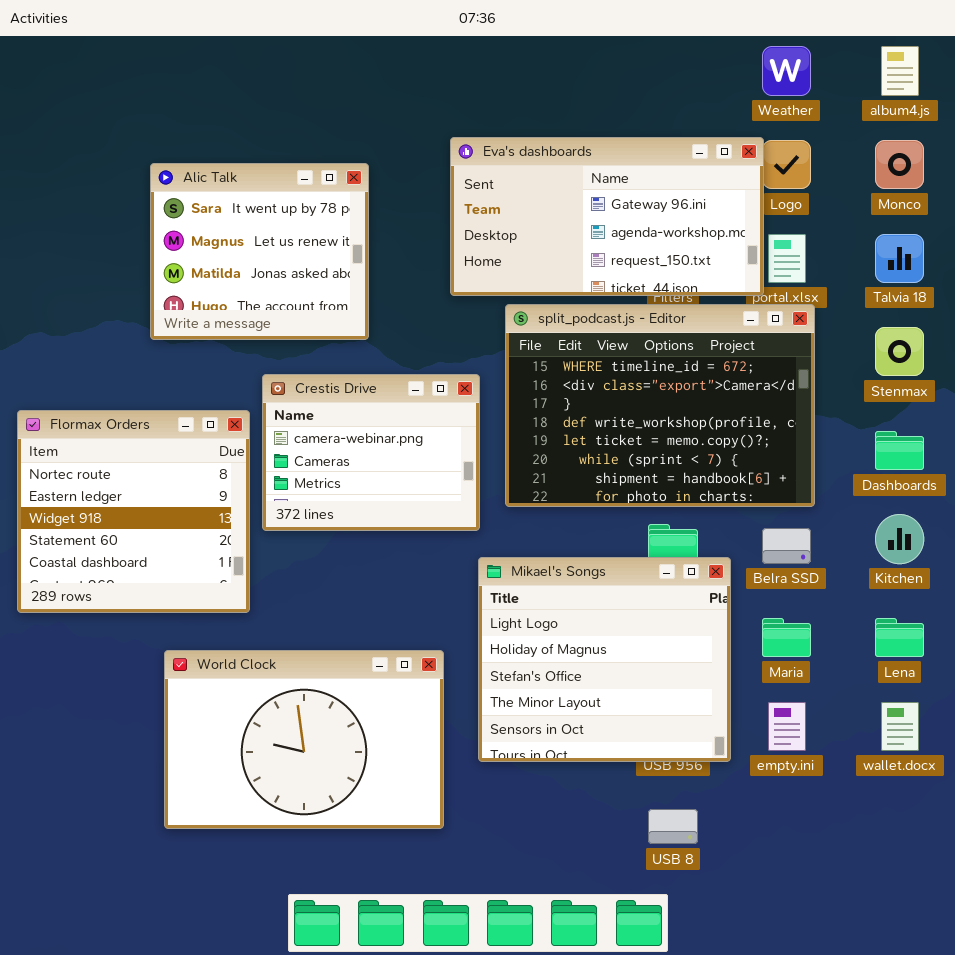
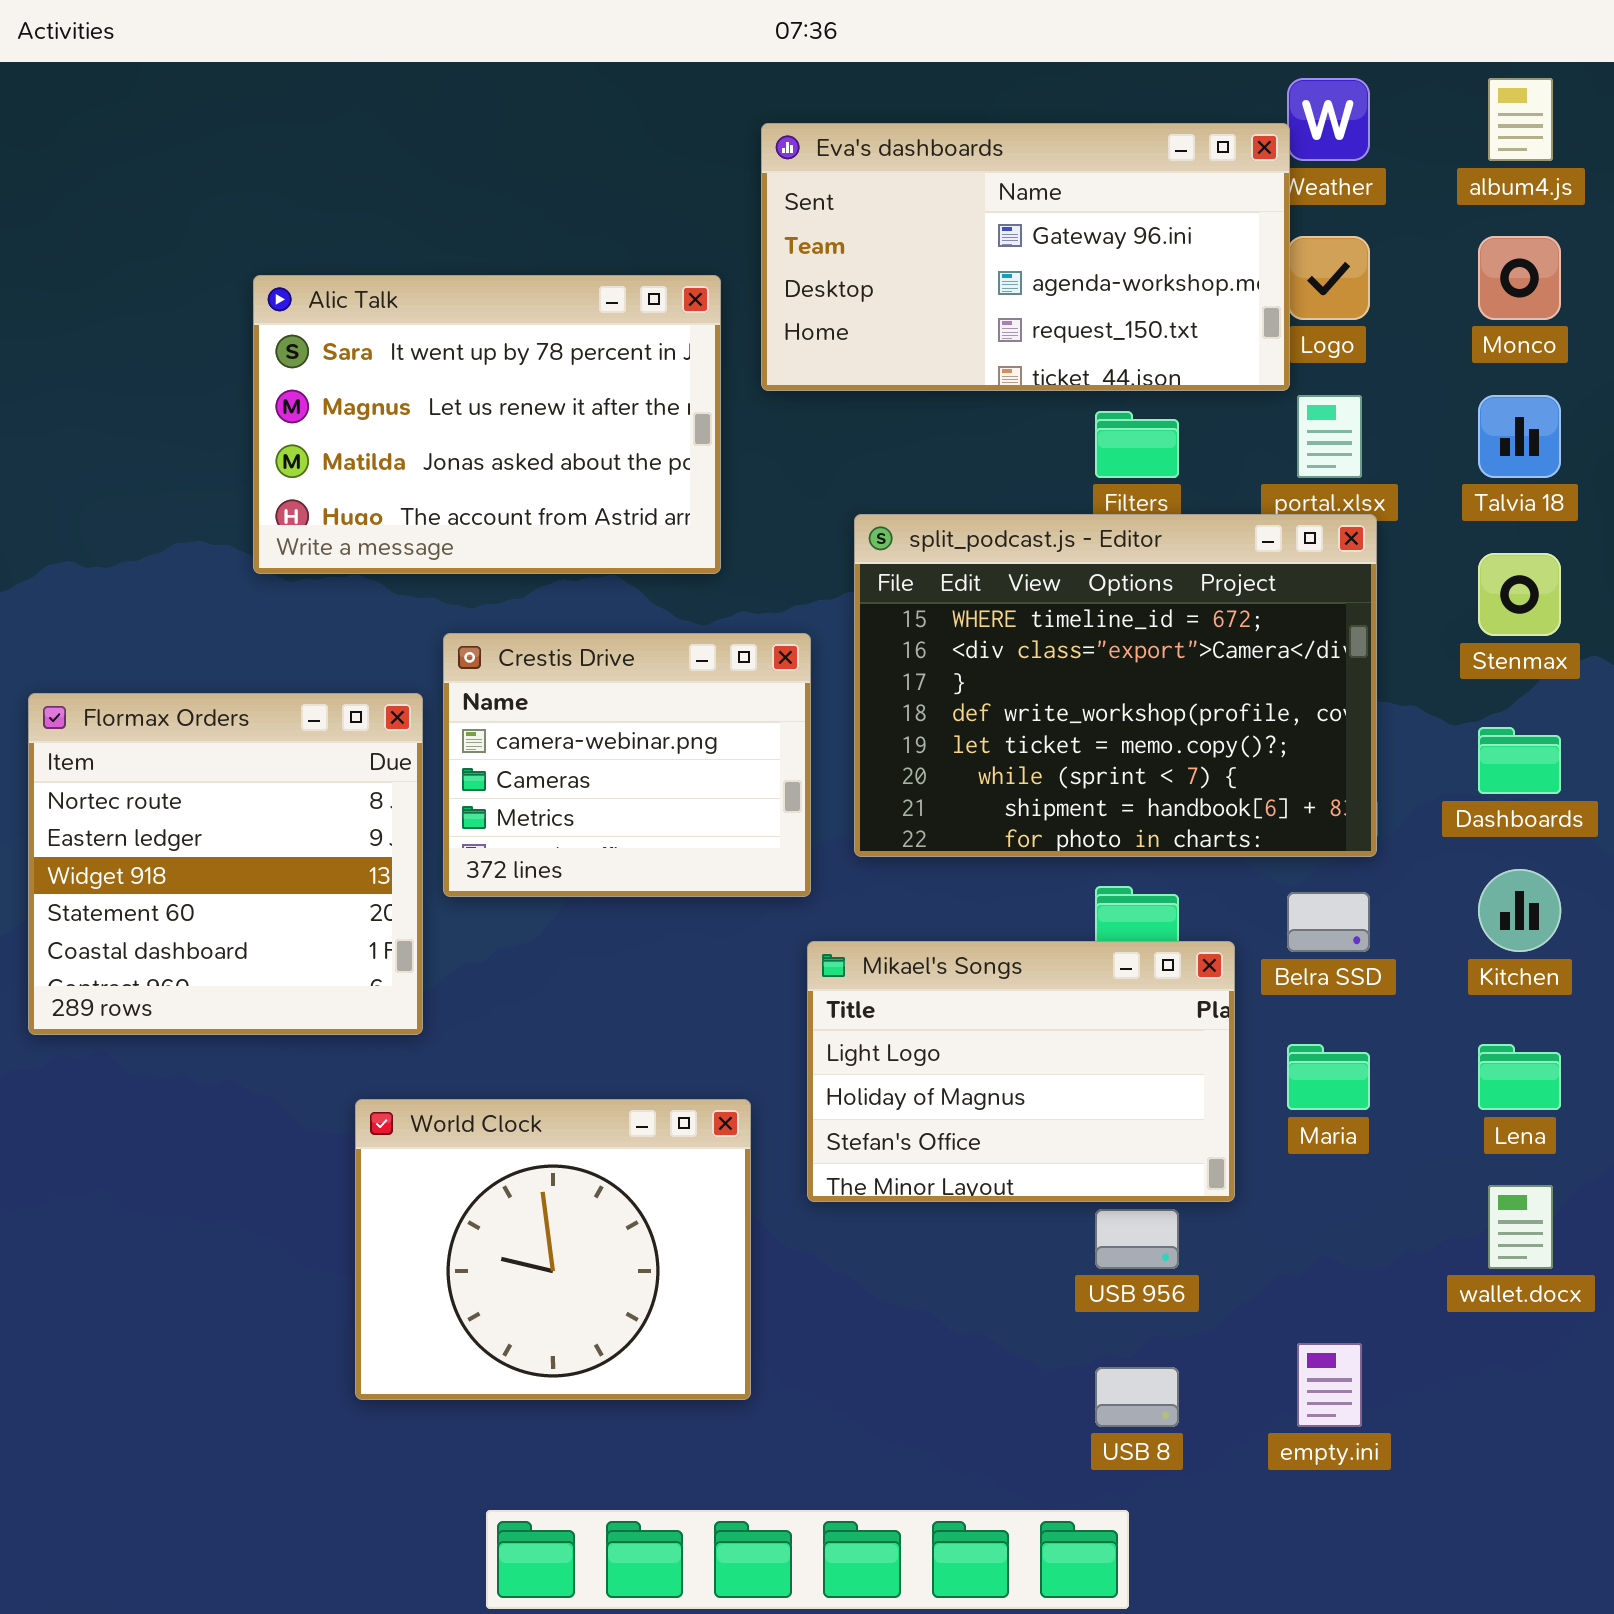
Eva's dashboards: [450,137,764,296] -> [761,123,1290,391], moved
Alic Talk: [150,163,369,340] -> [253,275,721,574], resized
Mikael's Songs: [478,557,731,762] -> [807,941,1235,1202], resized
World Clock: [164,650,444,829] -> [355,1099,751,1400], resized
empty.ini: [768,702,806,751] -> [1297,1343,1362,1427], moved

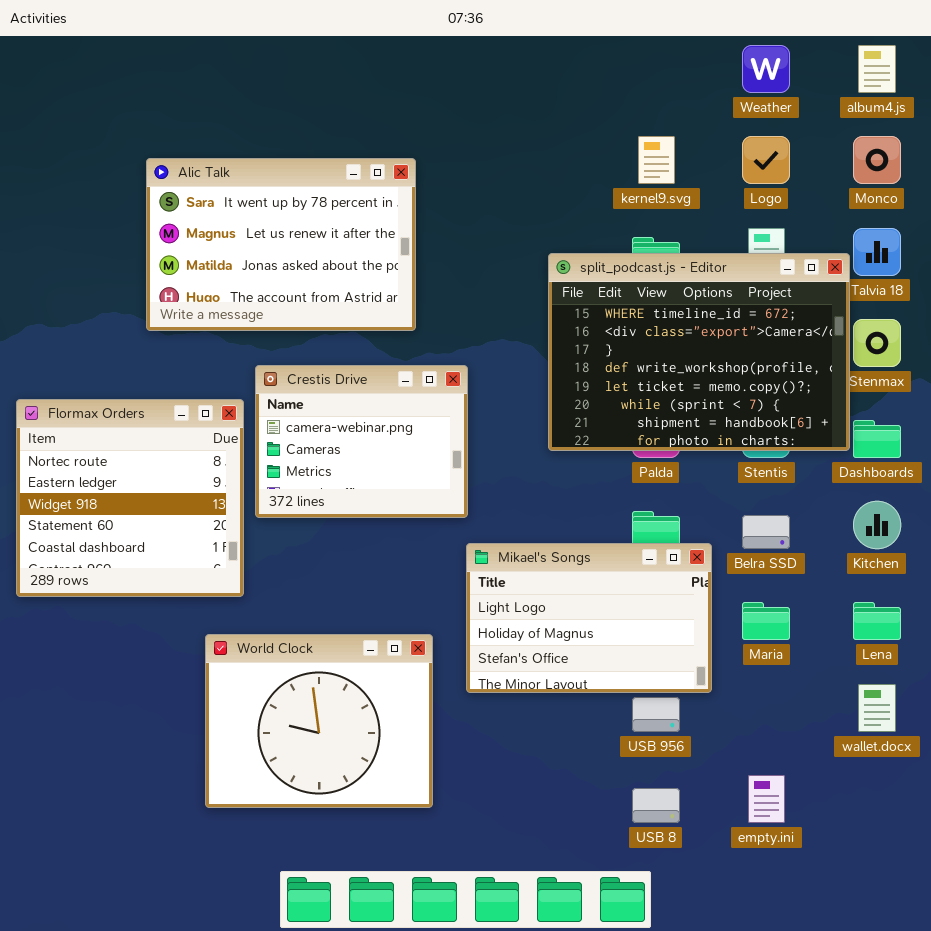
Eva's dashboards: [761,123,1290,391] -> none, closed
split_podcast.js - Editor: [854,514,1377,857] -> [548,253,850,451], moved

